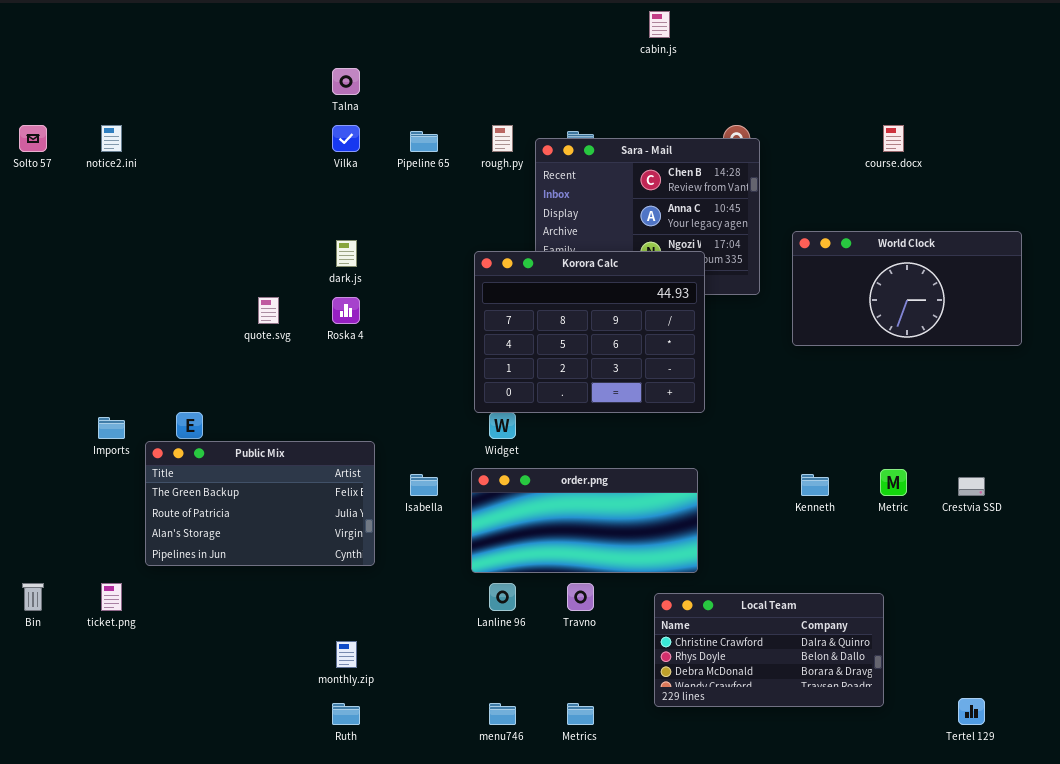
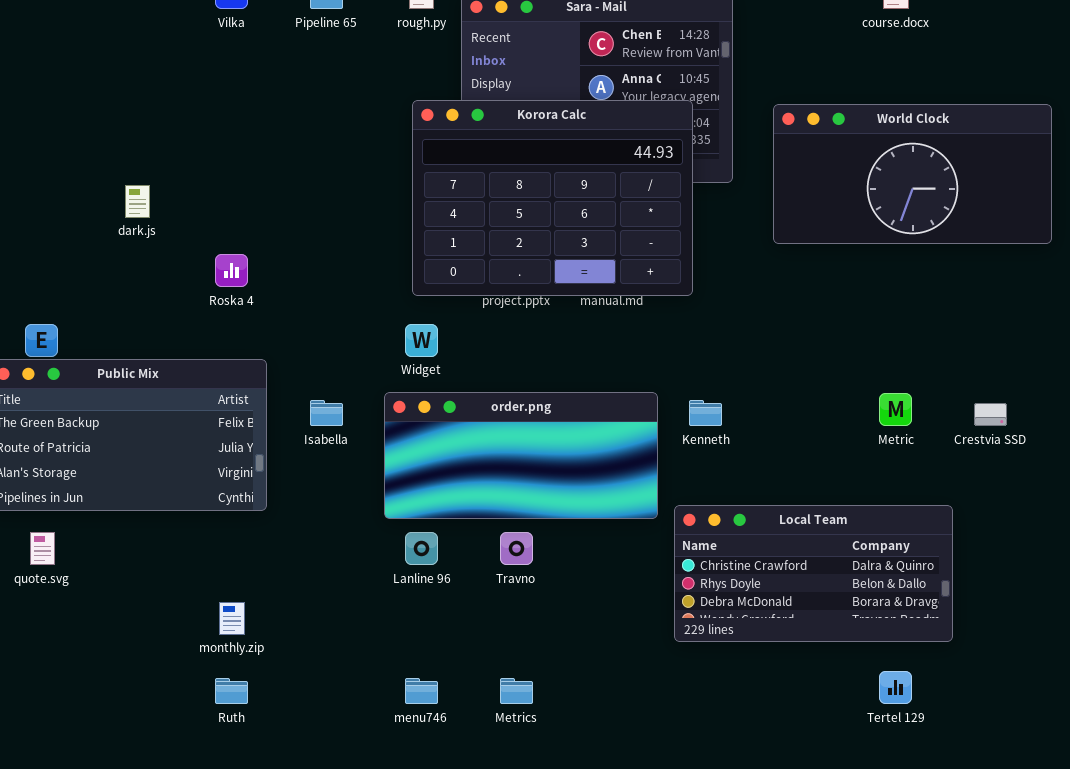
dark.js: [336,240,357,267] -> [125,185,150,218], moved
Korora Calc: [474,251,705,413] -> [412,100,693,296], moved
quote.svg: [258,297,279,324] -> [30,532,55,565], moved
Roska 4: [332,297,360,324] -> [215,254,248,287], moved
Kenneth: [801,474,829,496] -> [689,400,722,426], moved
Local Team: [654,593,884,707] -> [674,505,953,642], moved
Tertel 129: [958,698,985,725] -> [879,671,912,704], moved

